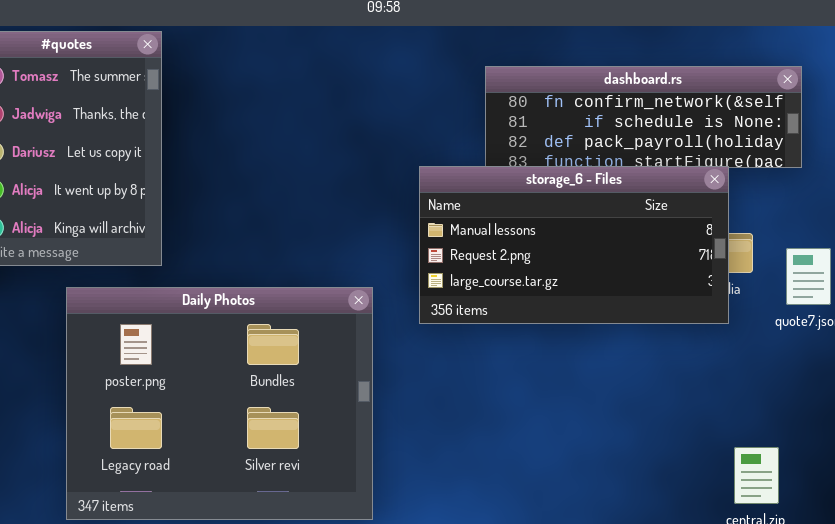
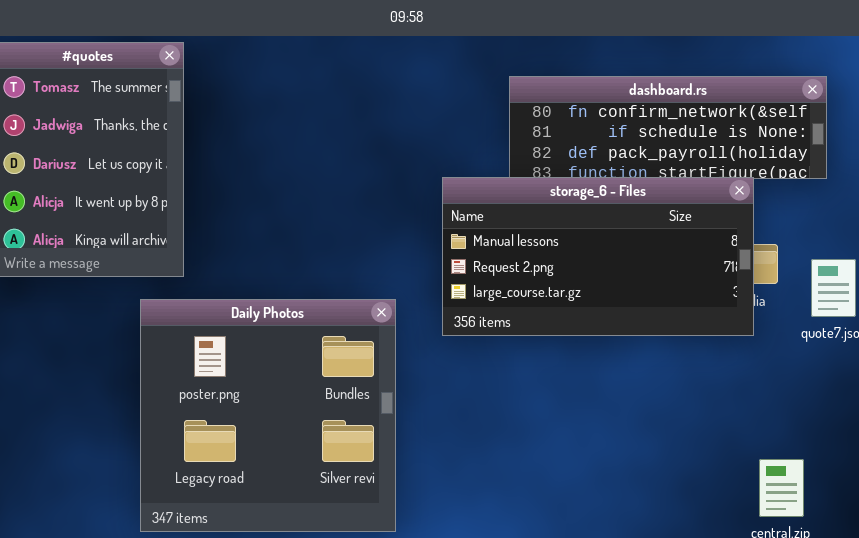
Daily Photos: [66,287,373,520] -> [140,299,396,532], resized

